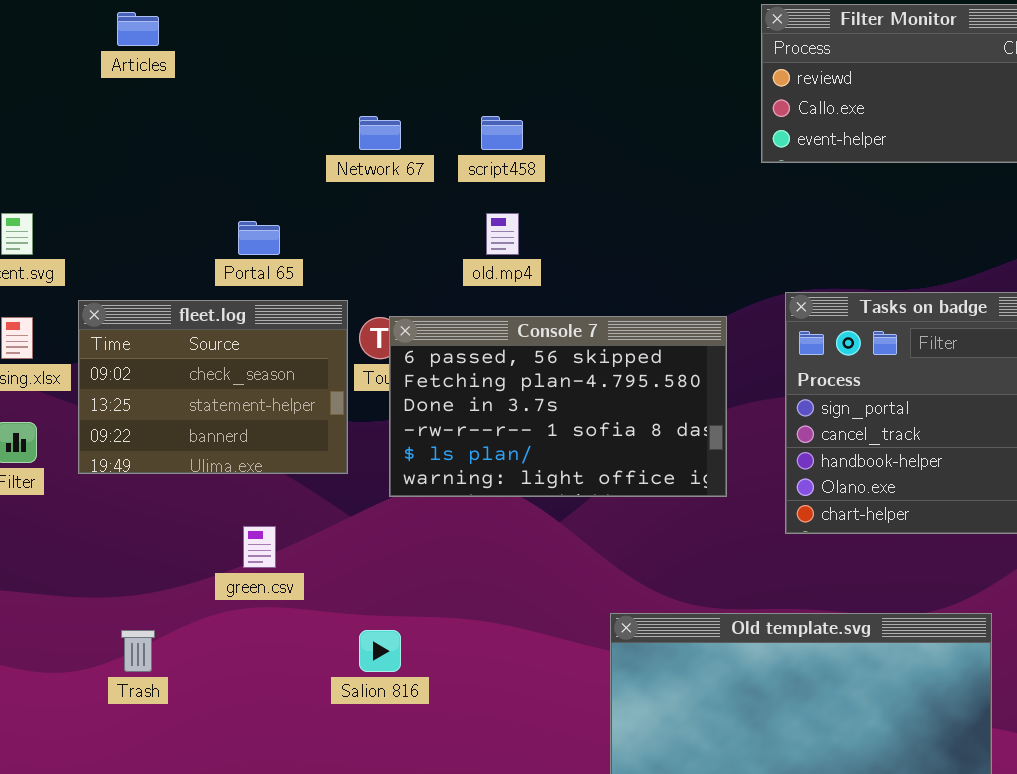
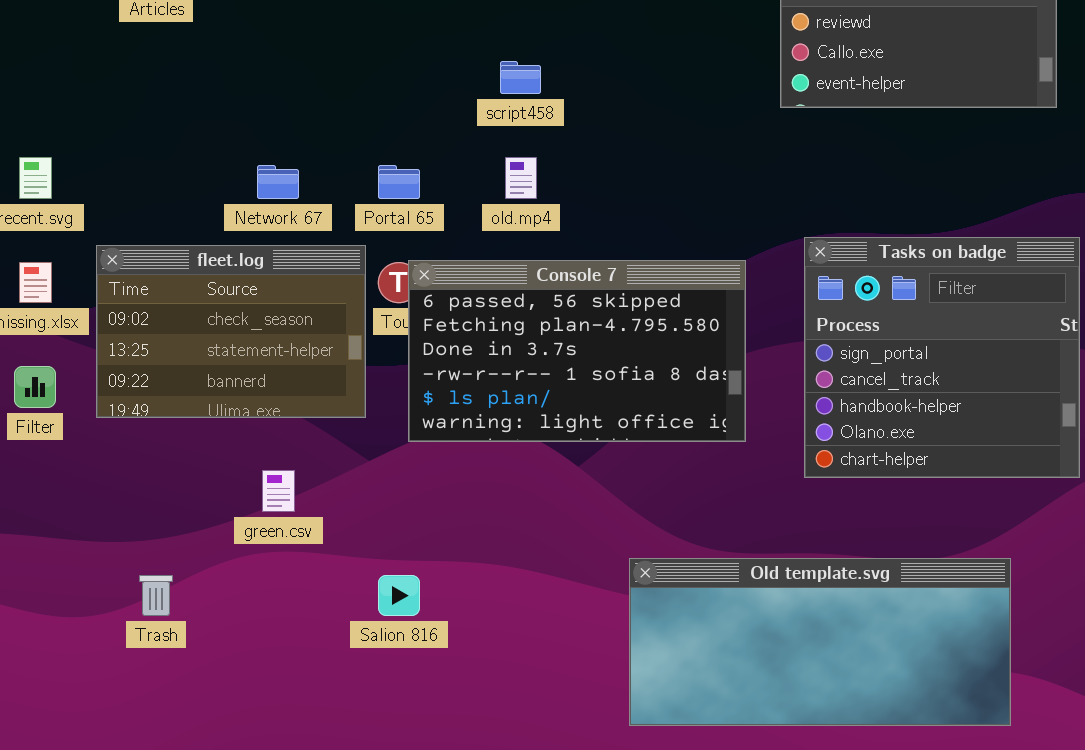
Network 67: [359,116,401,150] -> [257,165,299,199], moved
Portal 65: [238,221,280,255] -> [378,165,420,199], moved

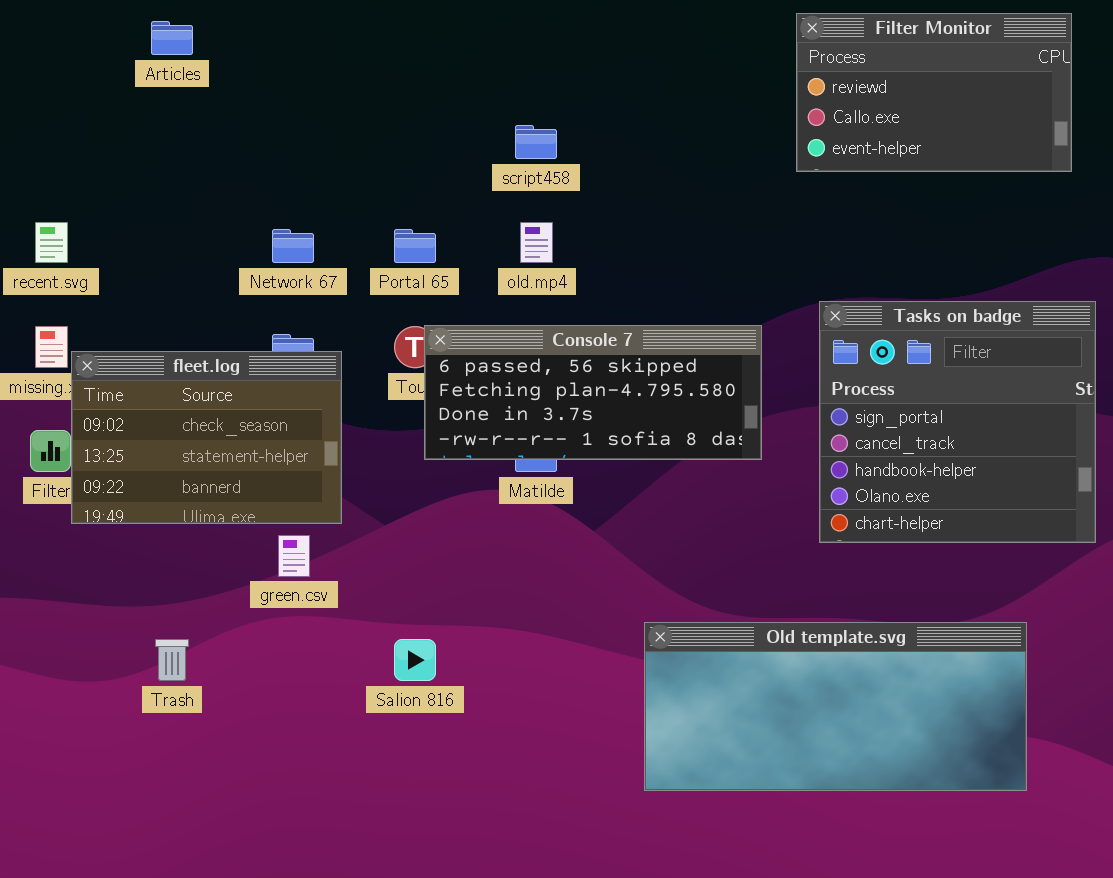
fleet.log: [96,245,366,418] -> [71,351,342,524], moved
Console 7: [408,260,746,442] -> [424,325,762,460], resized

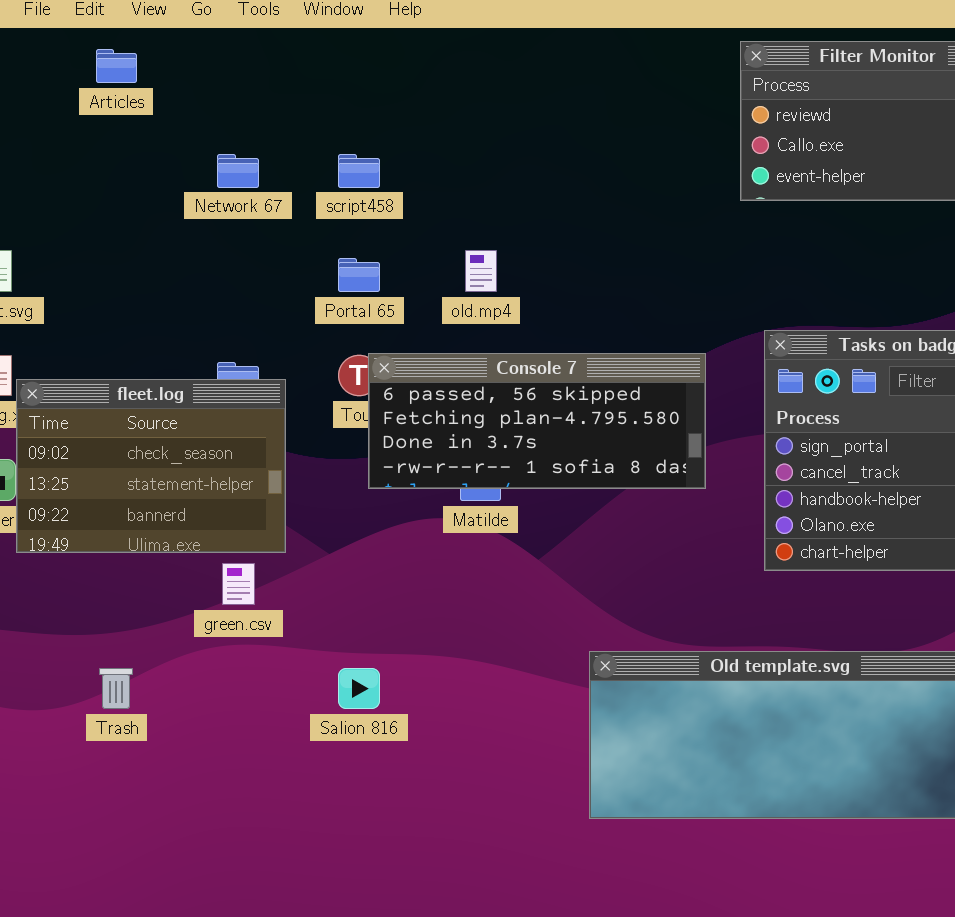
script458: [515,125,557,159] -> [338,154,380,188], moved
Network 67: [272,229,314,263] -> [217,154,259,188], moved

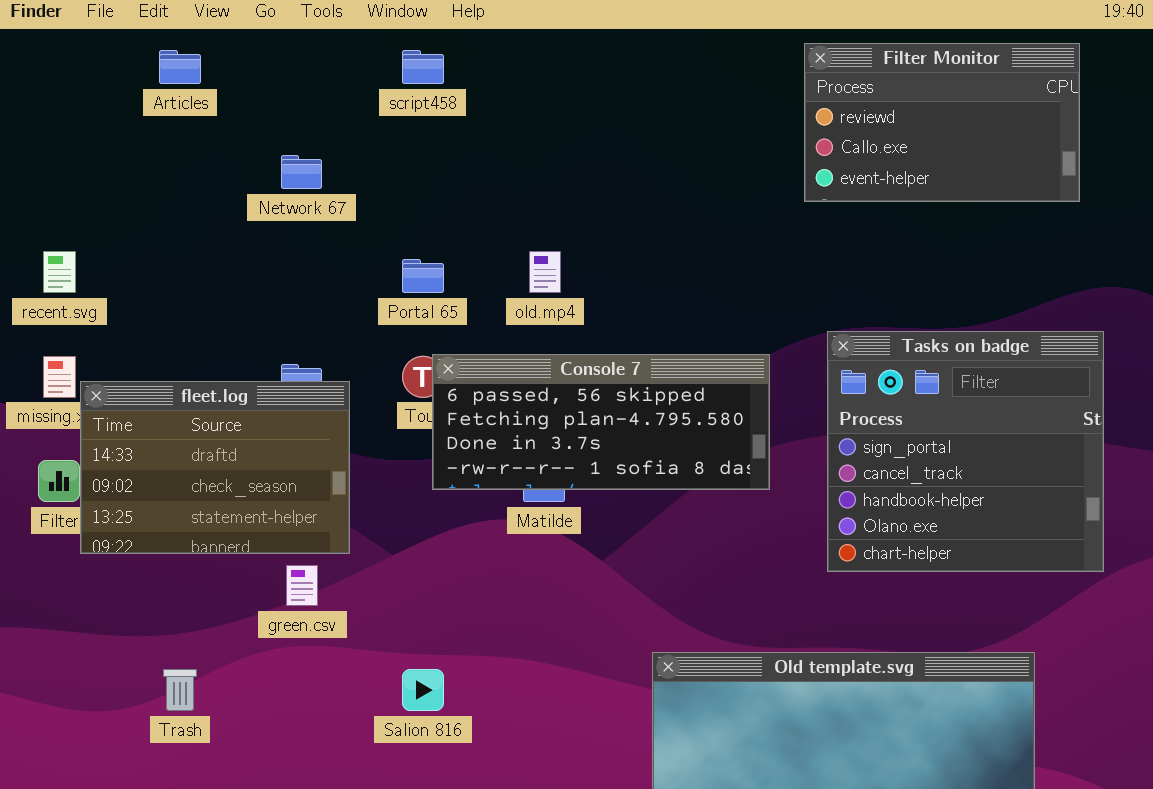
script458: [338,154,380,188] -> [402,50,444,84], moved
fleet.log: [16,379,286,553] -> [80,381,350,554], scrolled up 1 row

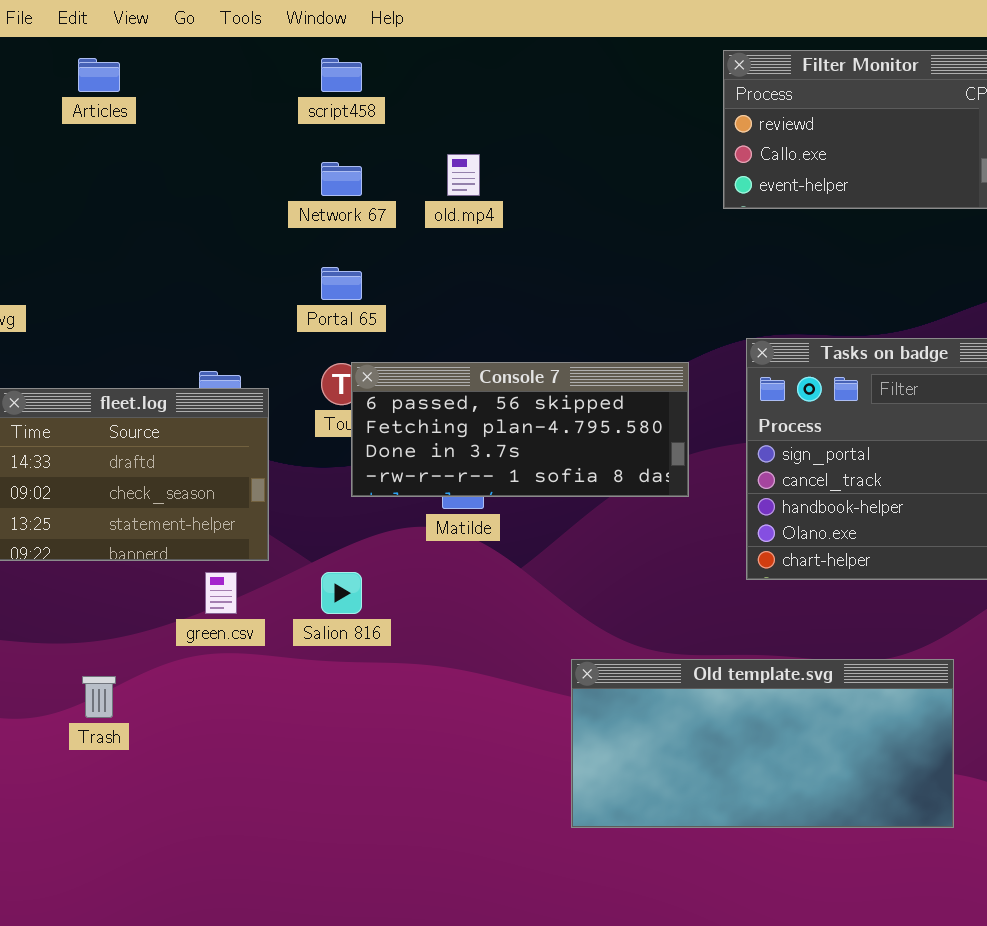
Network 67: [281,155,322,189] -> [321,162,362,196], moved
old.mp4: [529,251,561,293] -> [447,154,480,196], moved
Salion 816: [402,669,444,711] -> [321,572,362,614], moved

